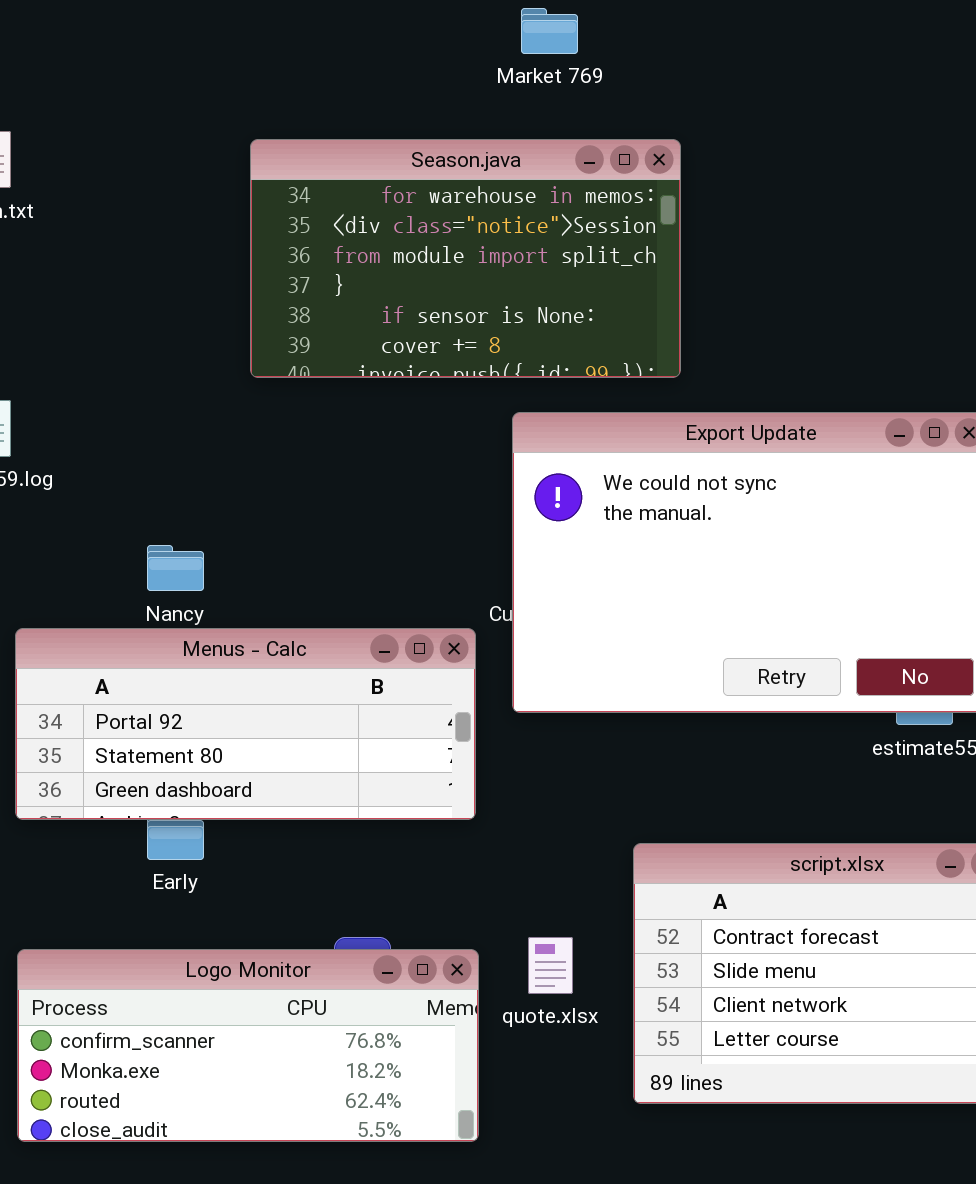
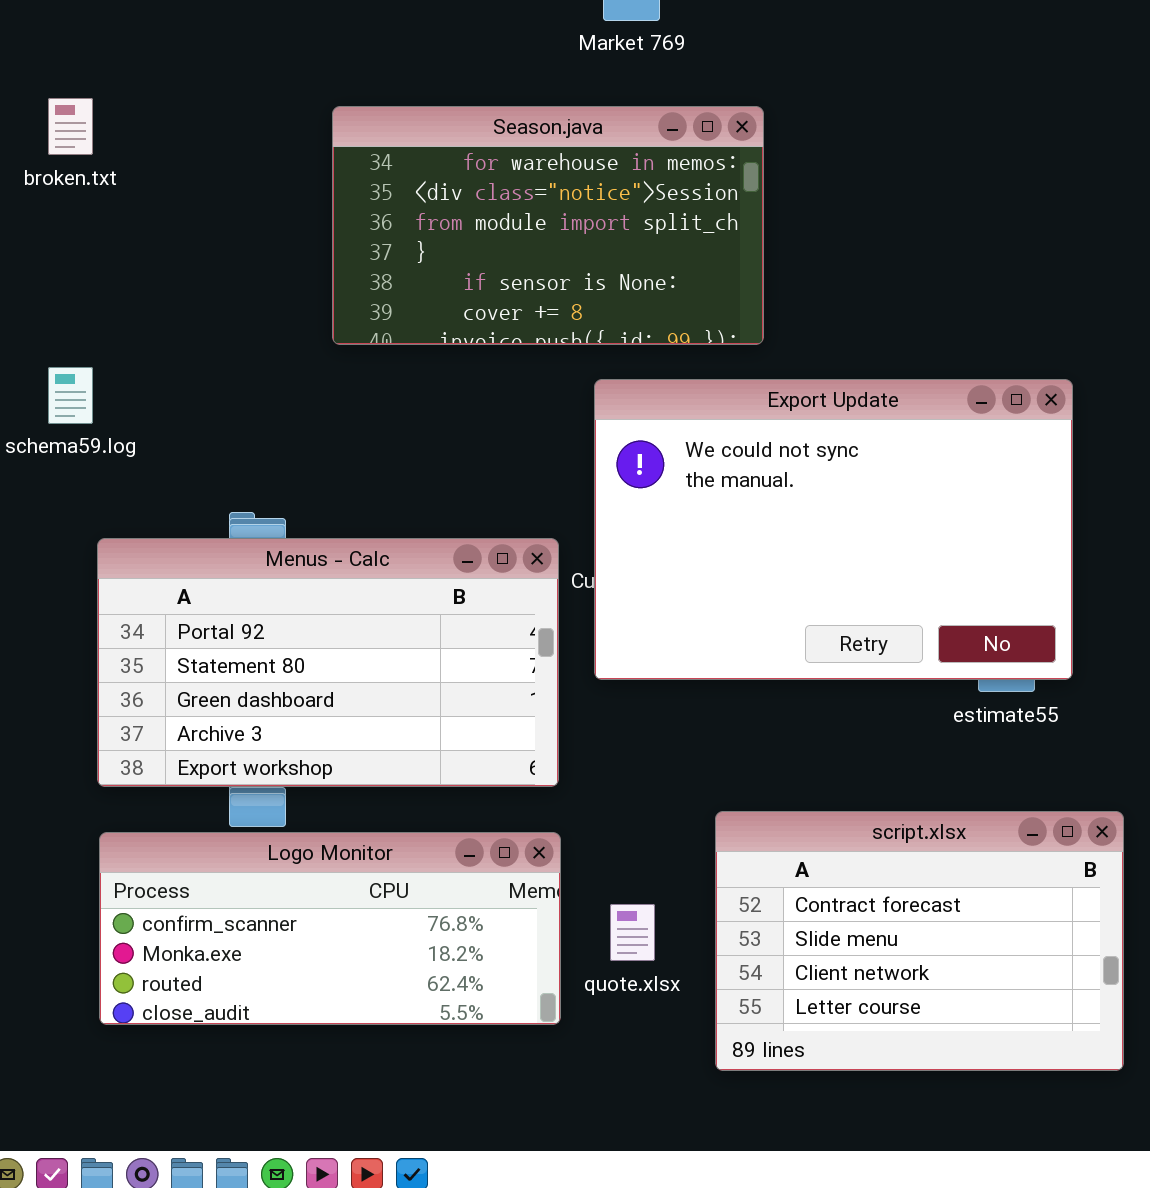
Menus - Calc: [15,628,476,820] -> [97,538,559,787], resized
Logo Monitor: [17,949,479,1142] -> [99,832,561,1025], moved

